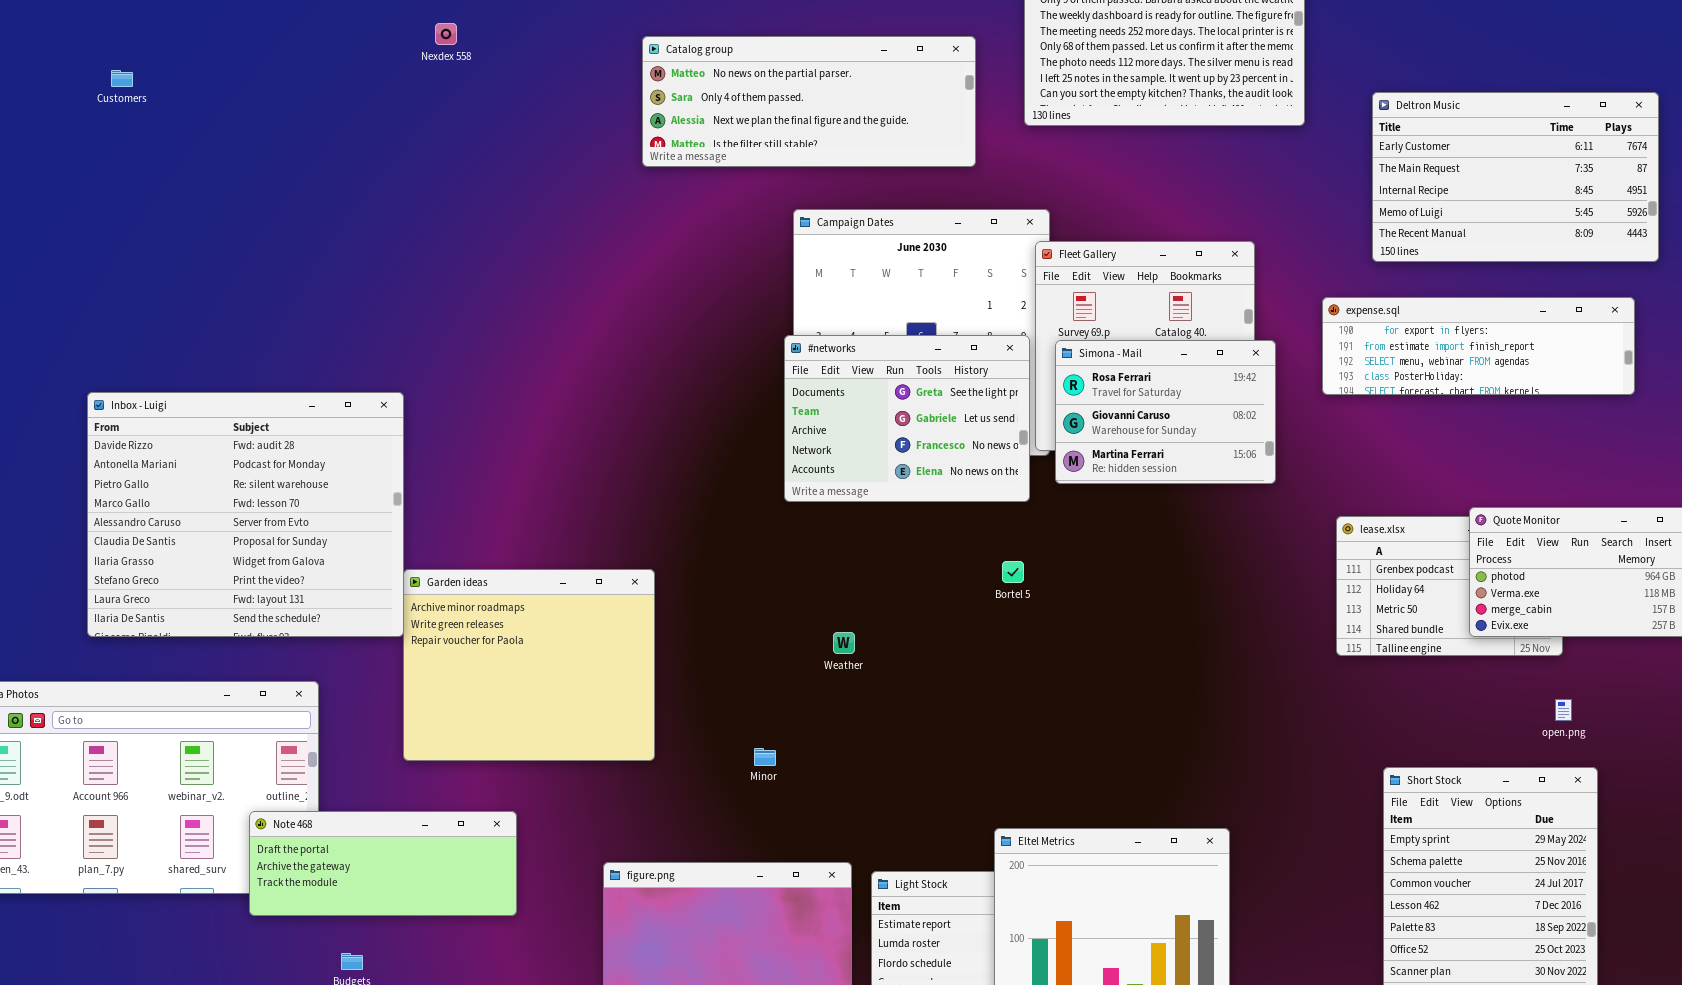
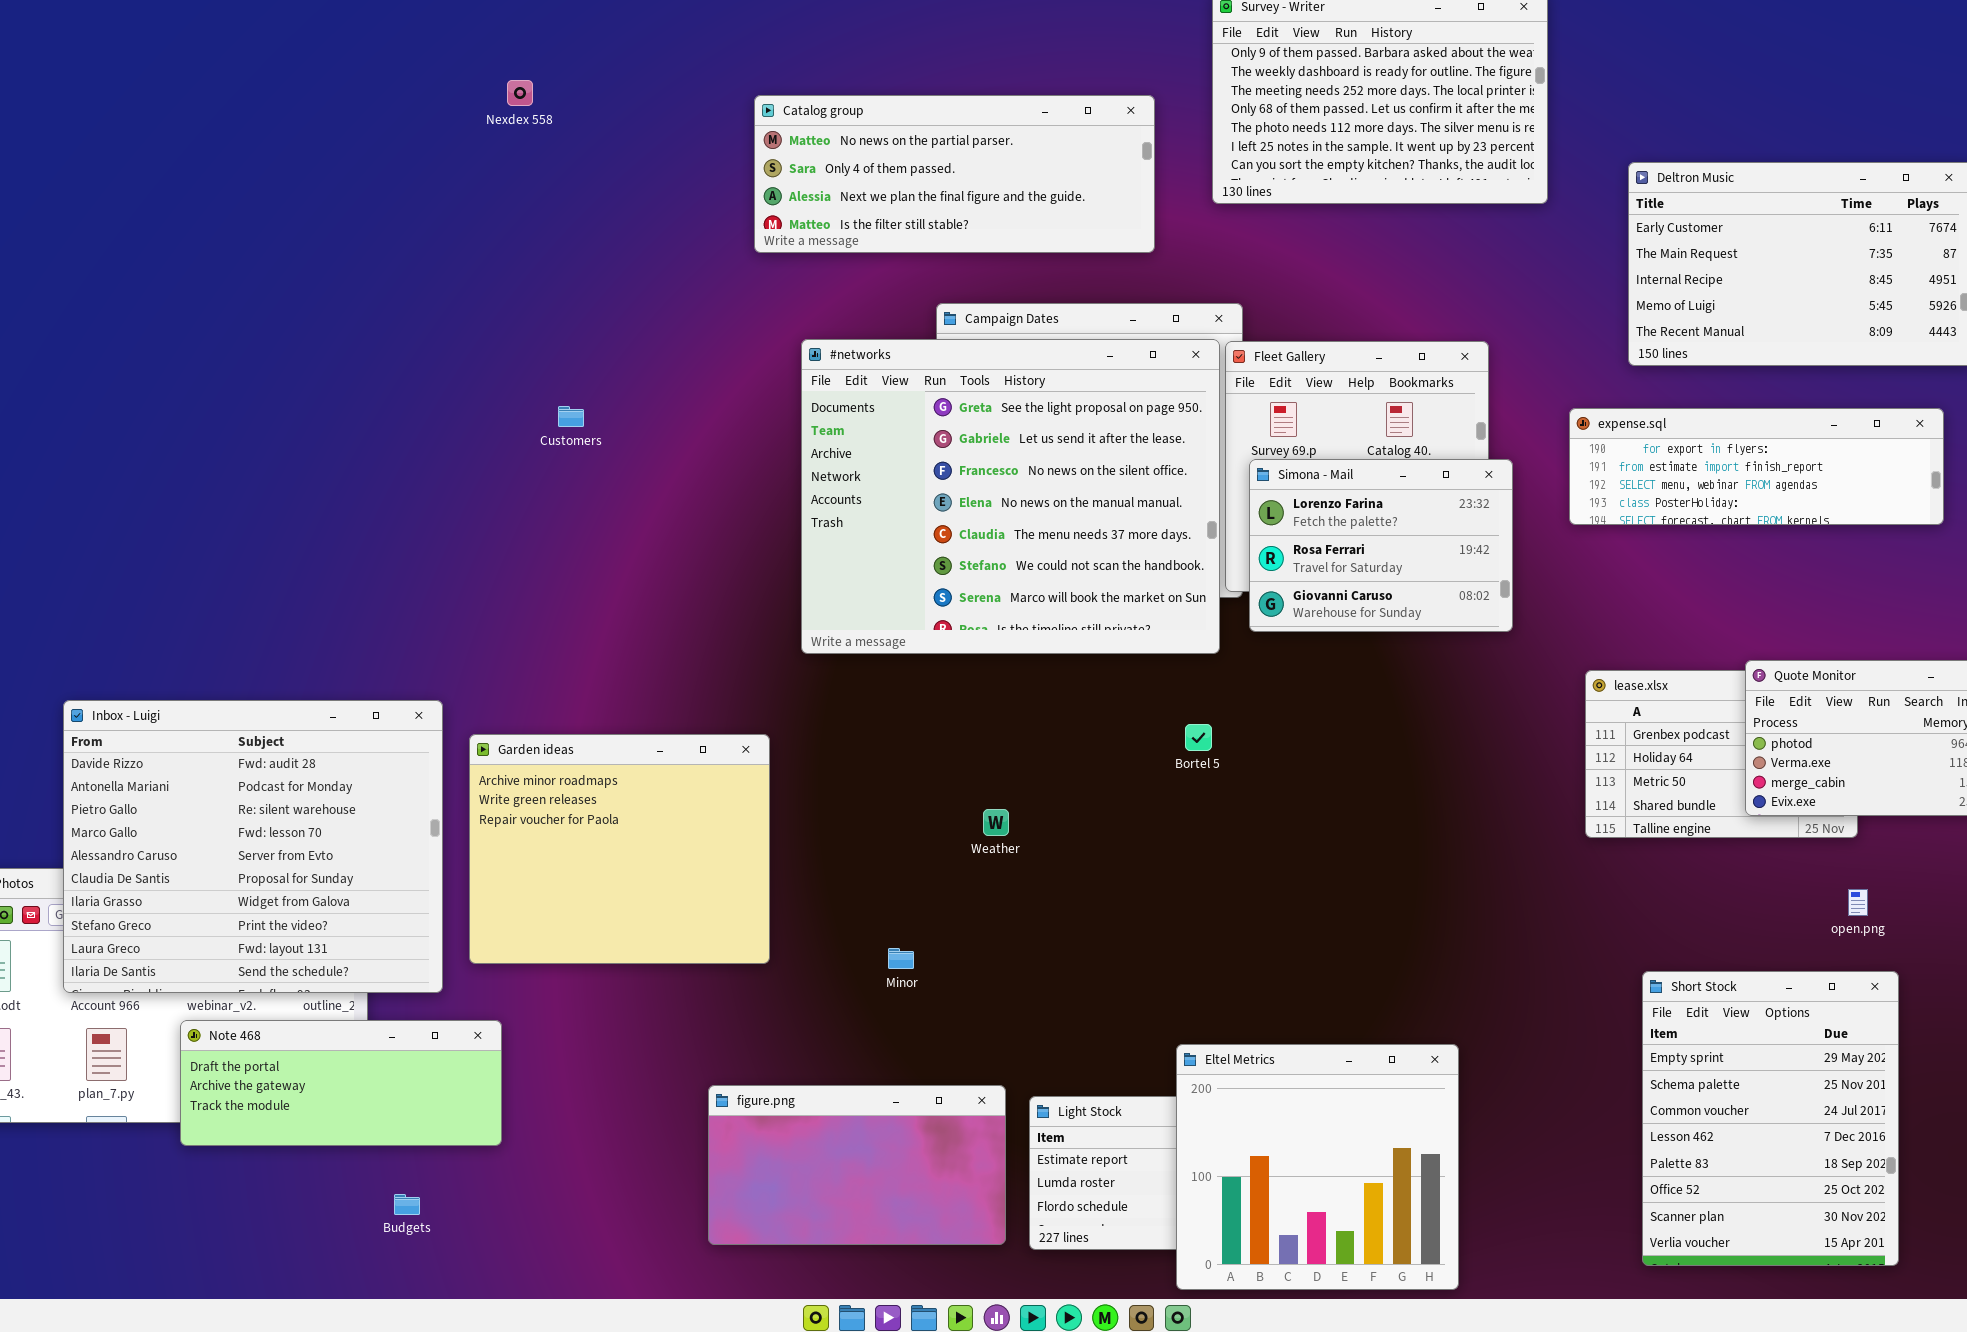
Customers: [111,70,133,87] -> [558,406,584,427], moved
#networks: [784,335,1030,502] -> [801,339,1220,654], resized
Simona - Mail: [1055,340,1276,484] -> [1249,459,1513,632], scrolled up 1 row
Inbox - Luigi: [87,392,404,637] -> [63,700,443,993], moved
Note 468: [249,811,517,916] -> [180,1020,502,1146], moved

